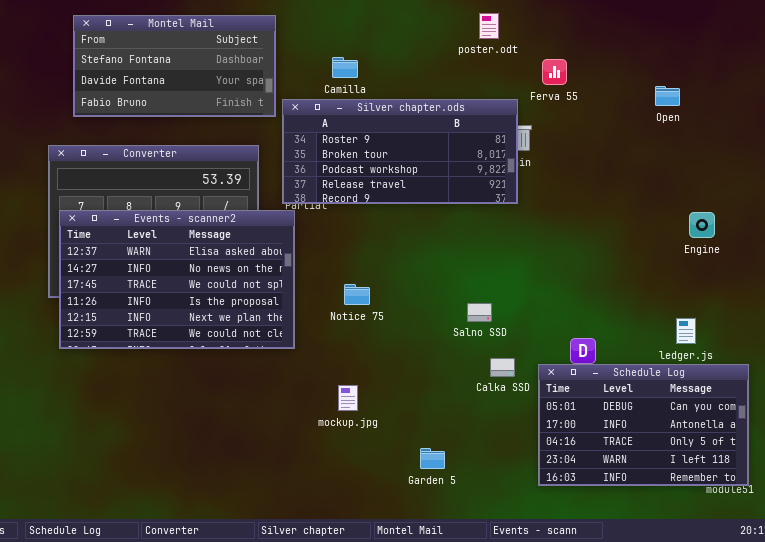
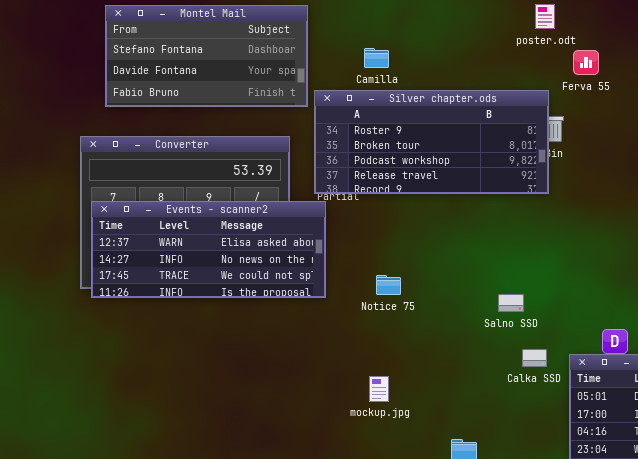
poster.odt: [479,13,499,39] -> [535,4,555,29], moved
Events - scanner2: [59,210,295,349] -> [91,201,326,298], resized

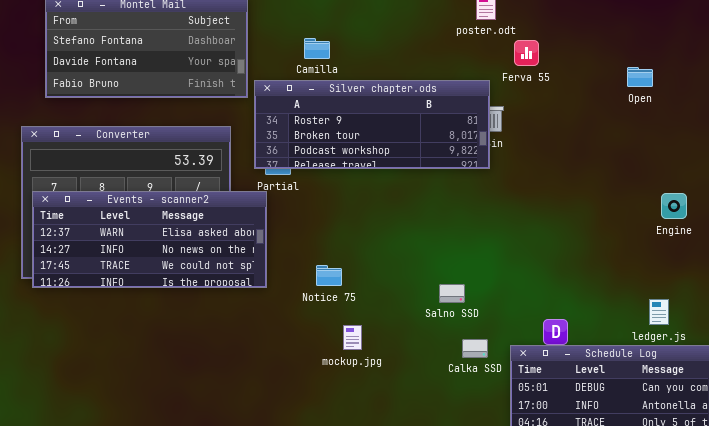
Silver chapter.ods: [314,90,549,194] -> [254,80,490,169], resized
mockup.jpg: [369,376,389,402] -> [343,325,362,350], moved

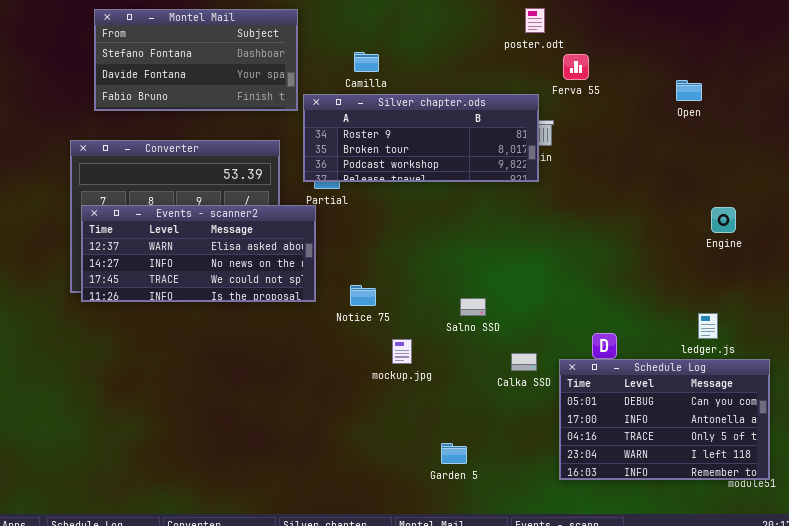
Notice 75: [316,265,342,286] -> [350,285,376,306], moved
Salno SSD: [439,284,465,303] -> [460,298,486,316], moved

